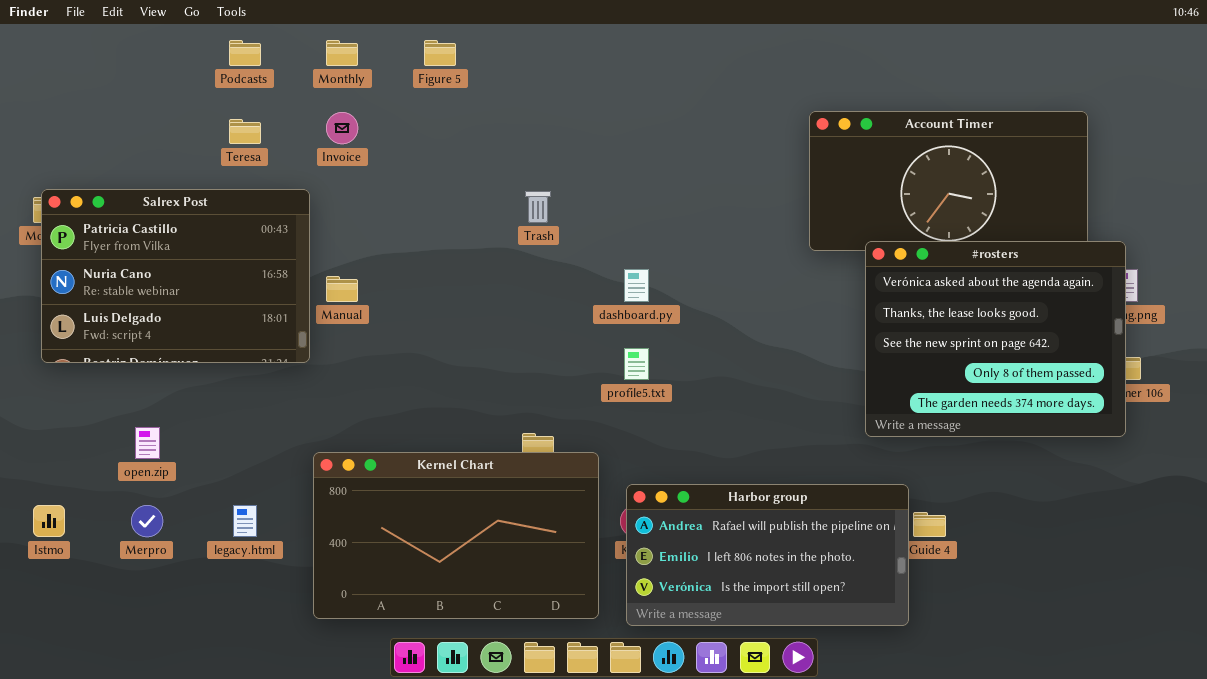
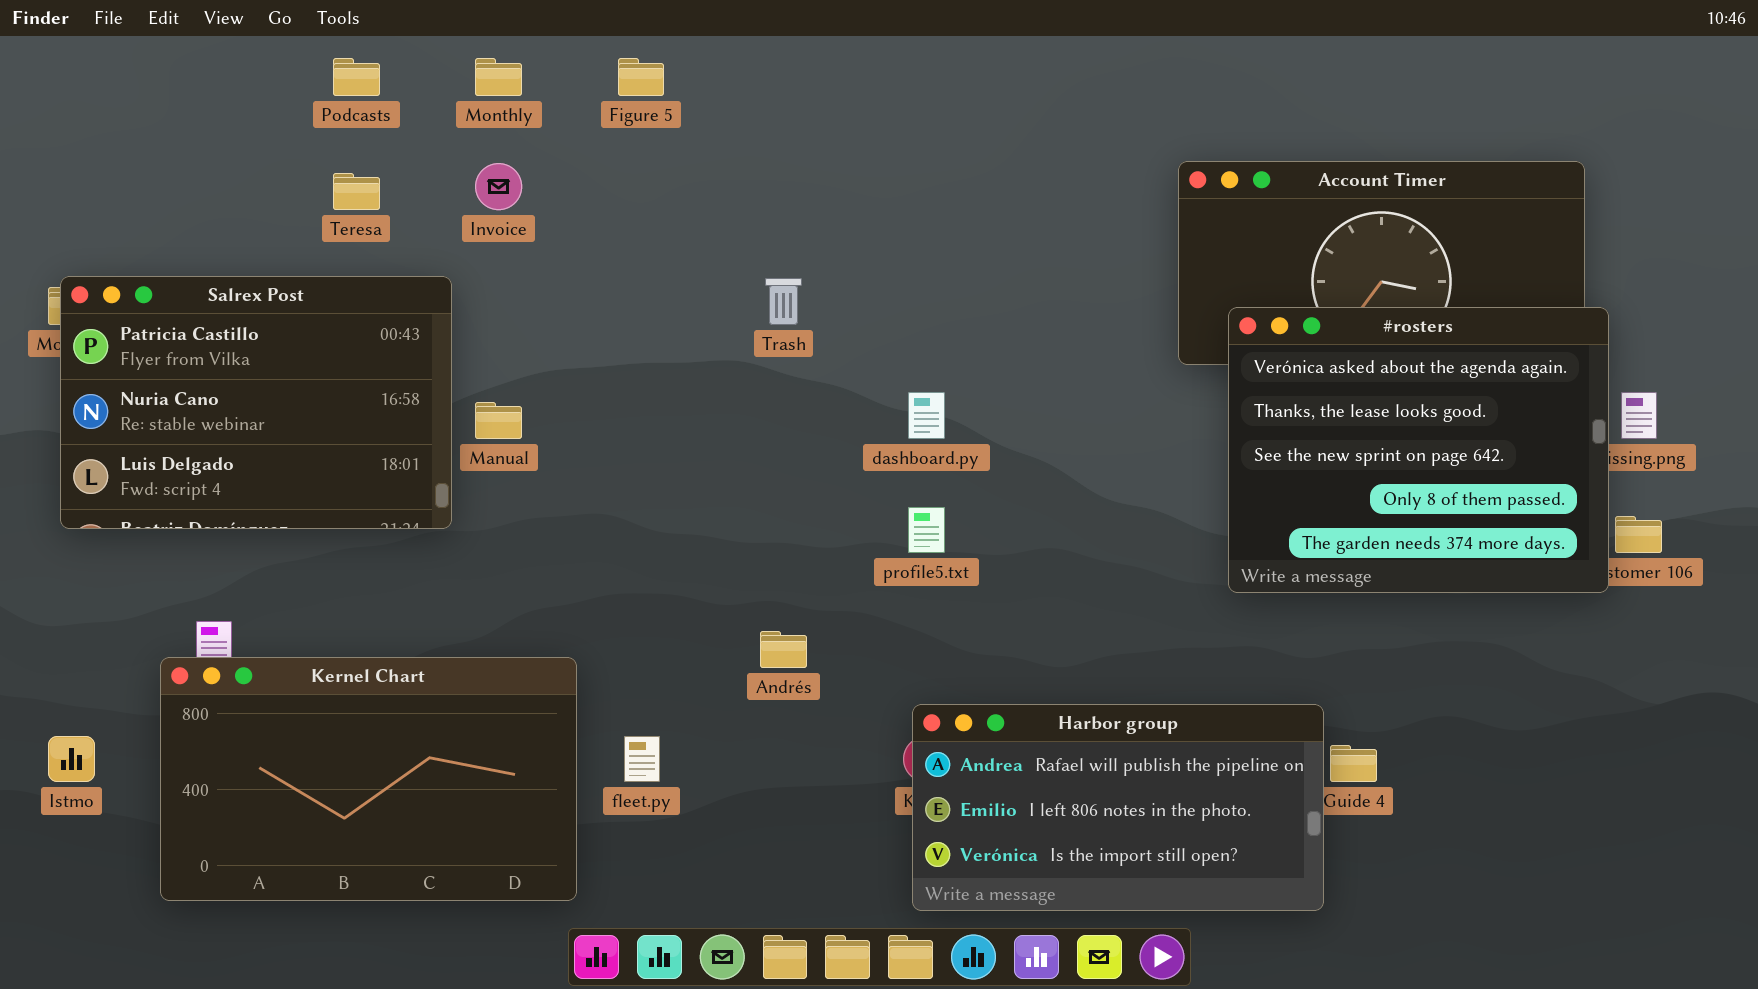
#rosters: [865,241,1126,437] -> [1228,307,1609,593], moved
Kernel Chart: [313,452,599,619] -> [160,657,577,901], moved

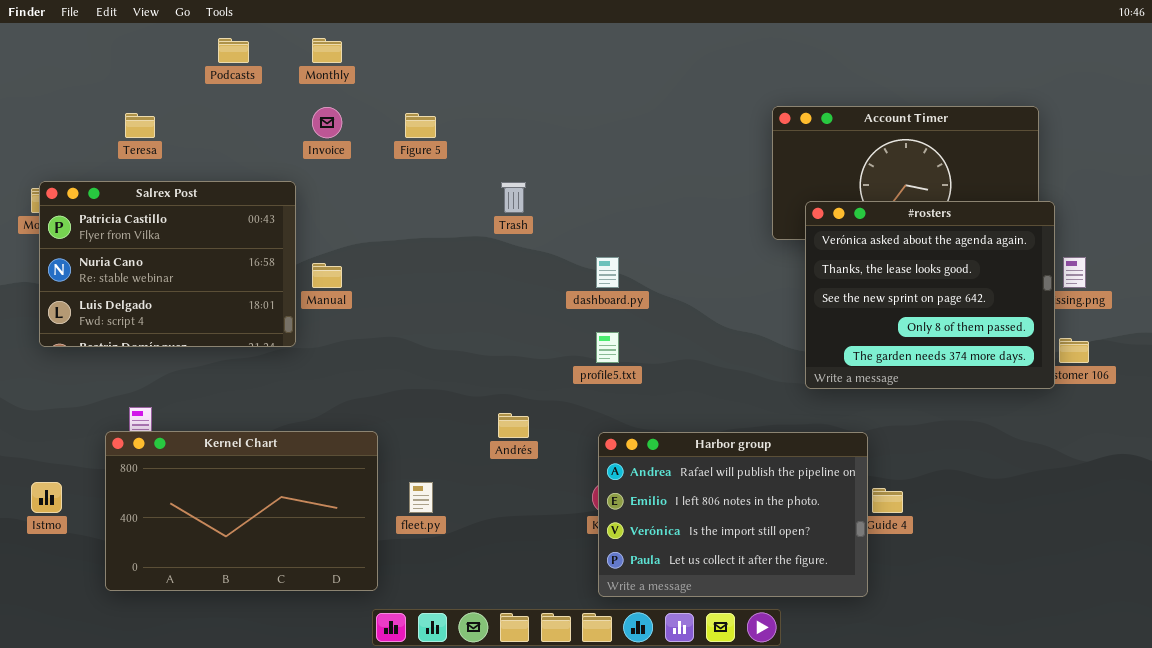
Figure 5: [618,58,664,96] -> [405,113,436,138], moved
Teresa: [333,173,380,210] -> [125,113,155,138], moved
Harbor group: [912,704,1324,911] -> [598,432,868,597], resized

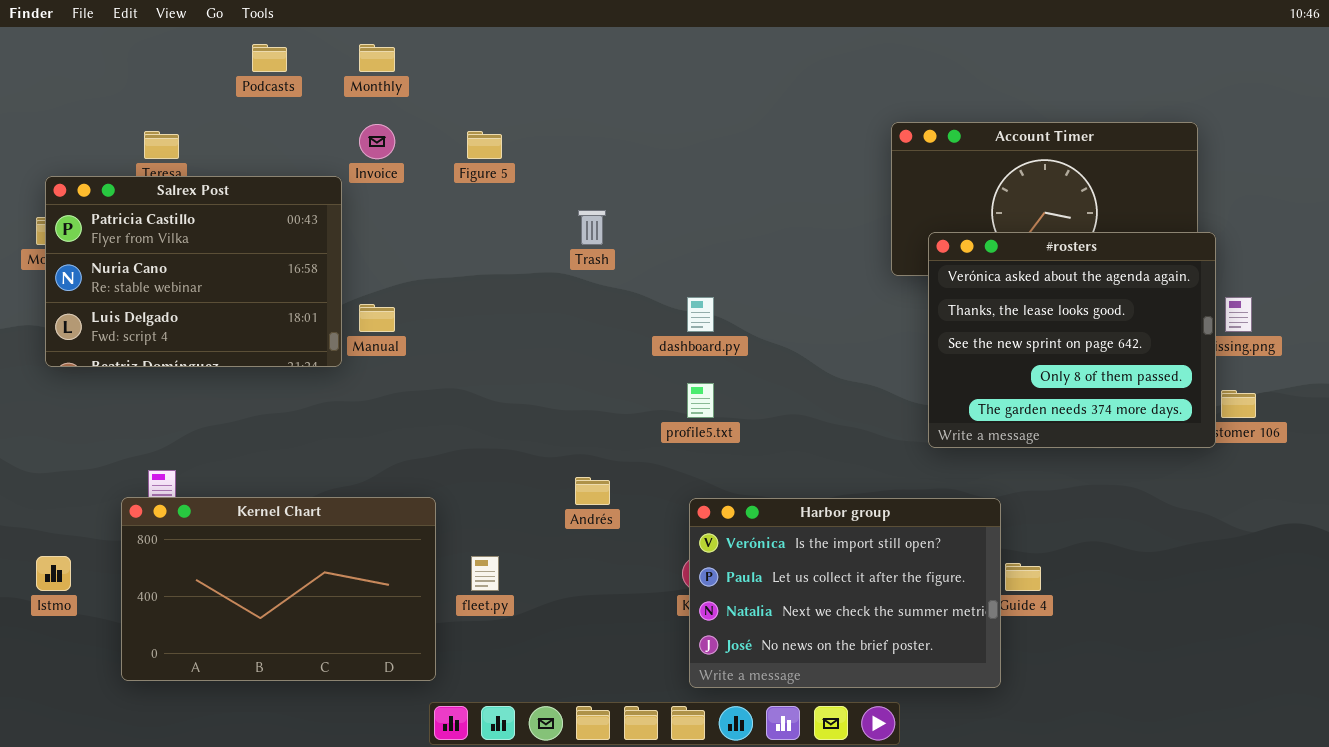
Salrex Post: [39,181,296,347] -> [45,176,342,367], moved
Harbor group: [598,432,868,597] -> [689,498,1001,688], scrolled down 2 rows

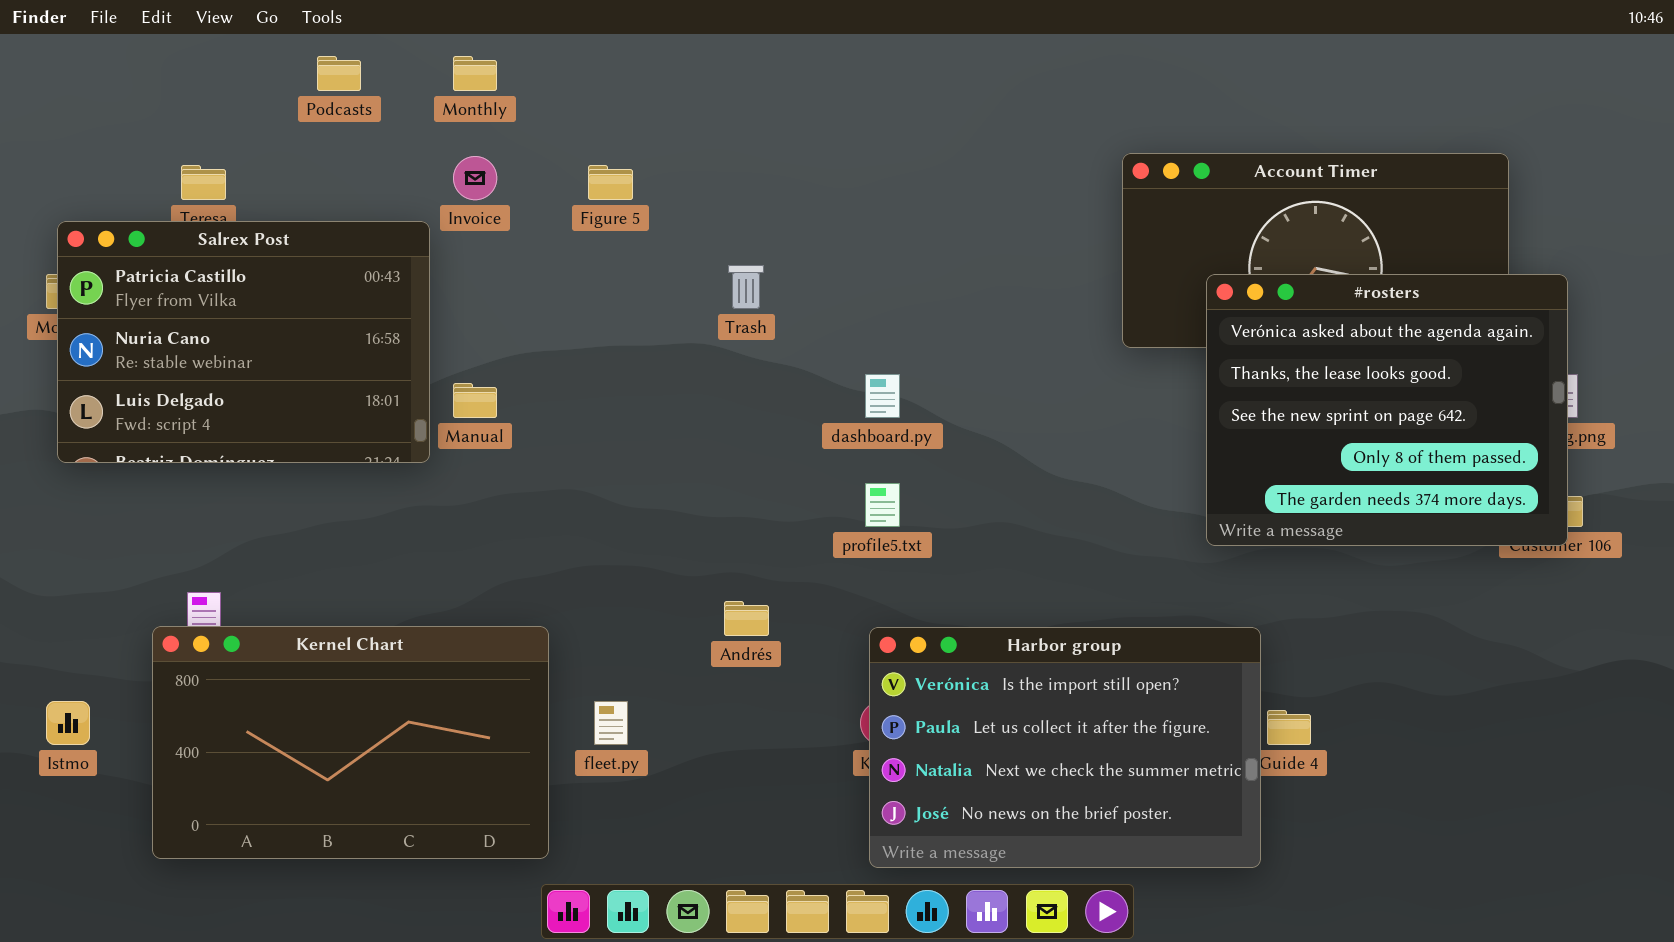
#rosters: [928,232,1216,448] -> [1206,274,1568,546], moved

